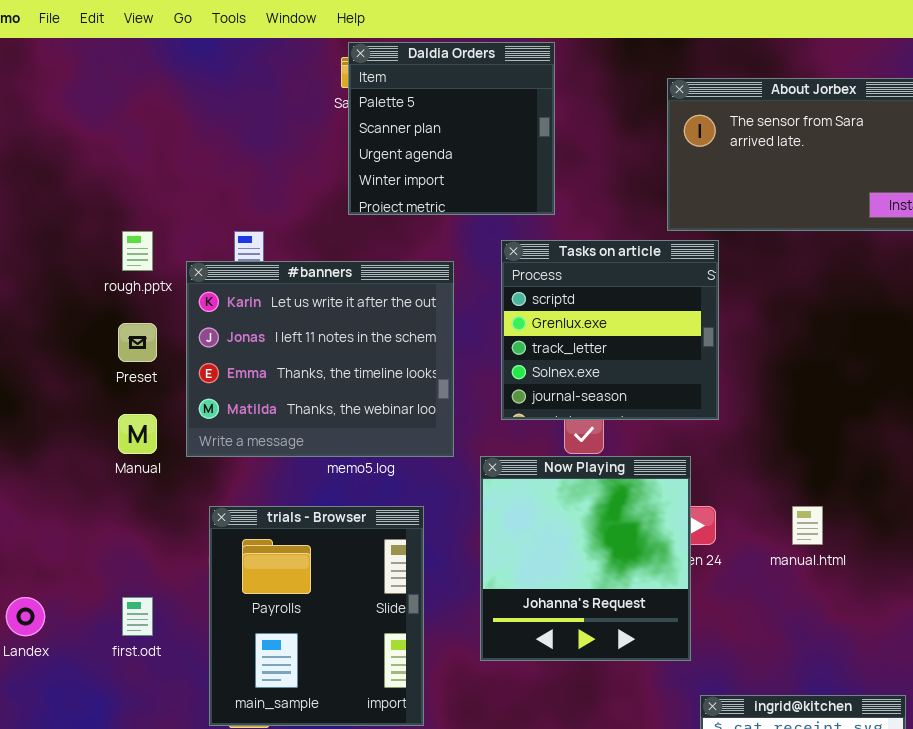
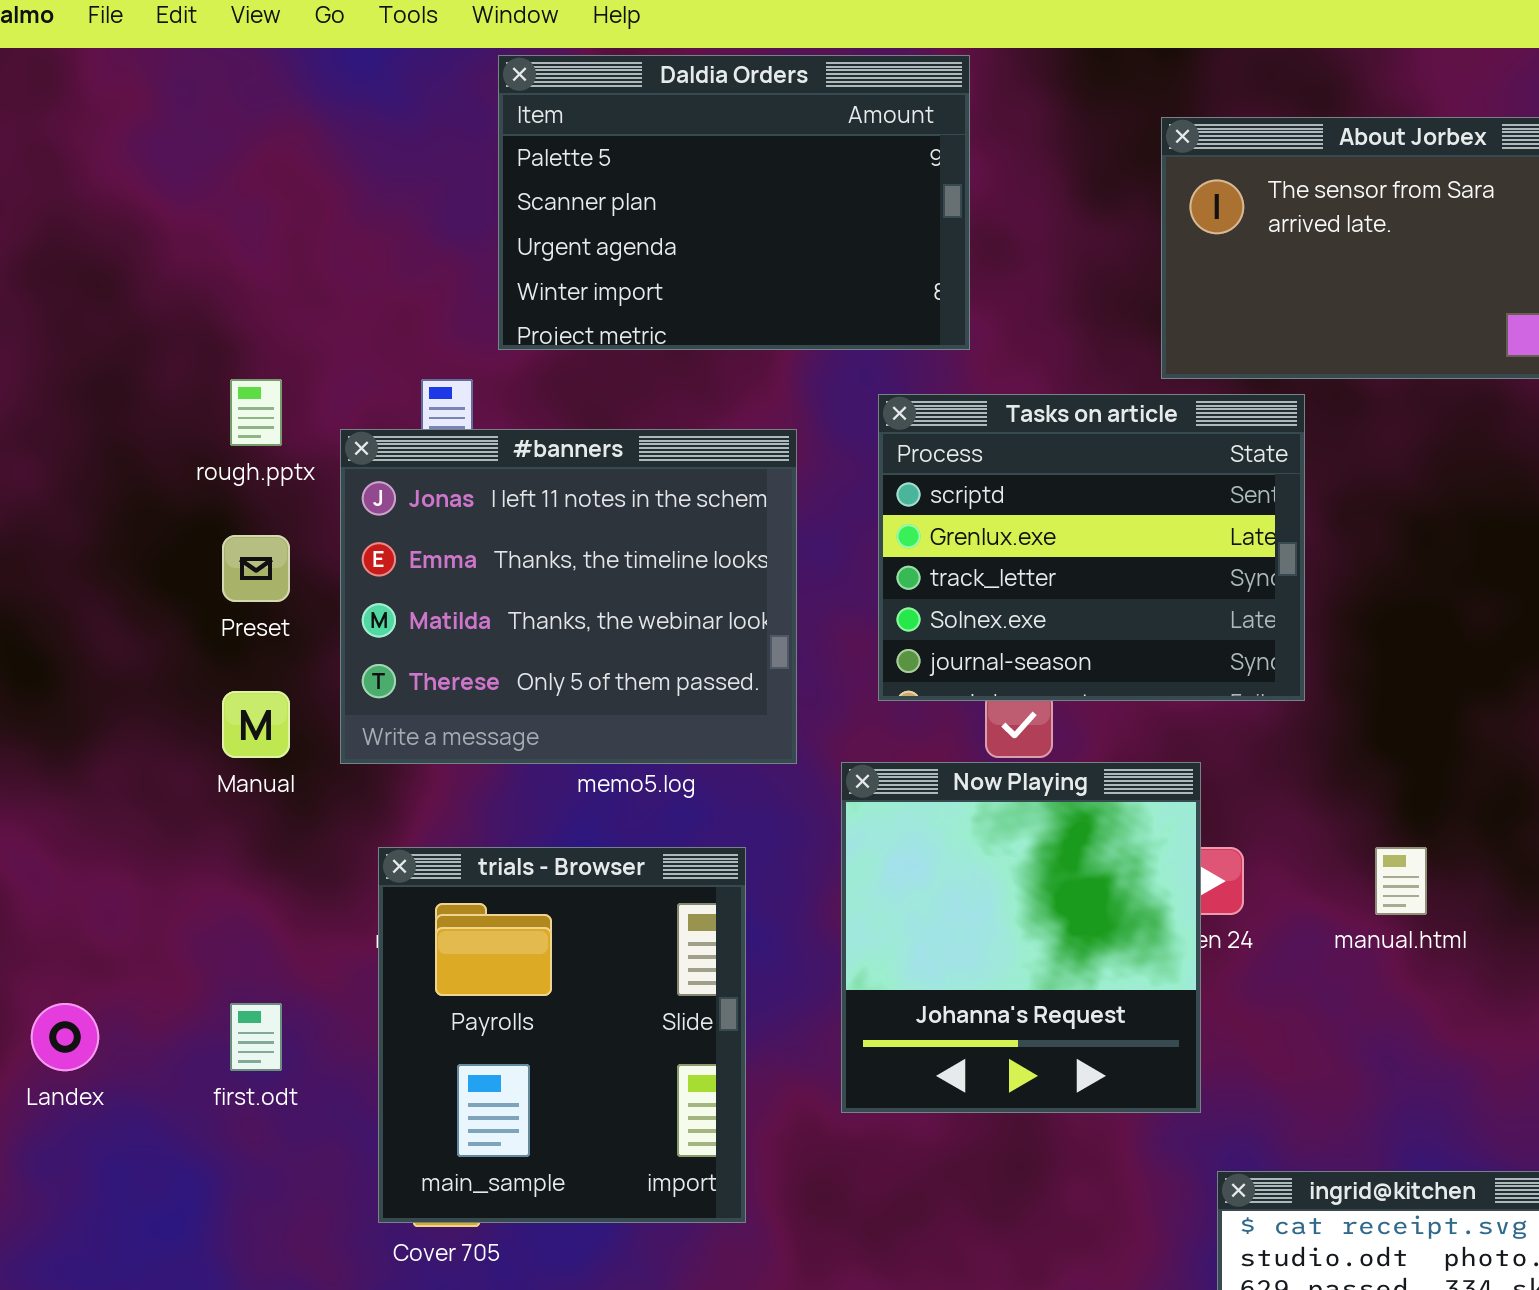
Daldia Orders: [348,42,555,215] -> [498,55,970,350], resized
Tasks on article: [501,240,719,420] -> [878,394,1305,701], resized
#banners: [186,261,454,457] -> [340,429,797,764], scrolled down 1 row

